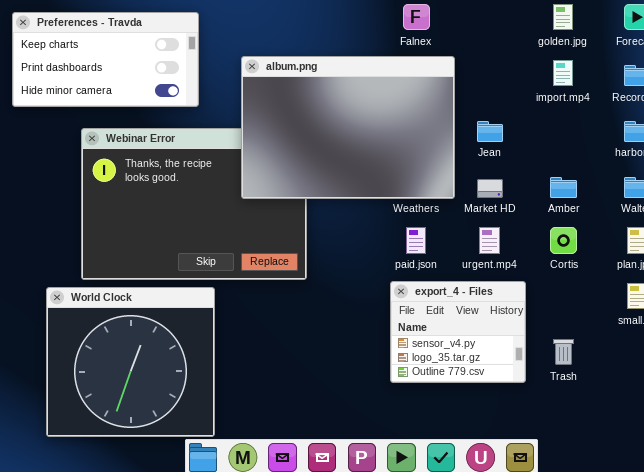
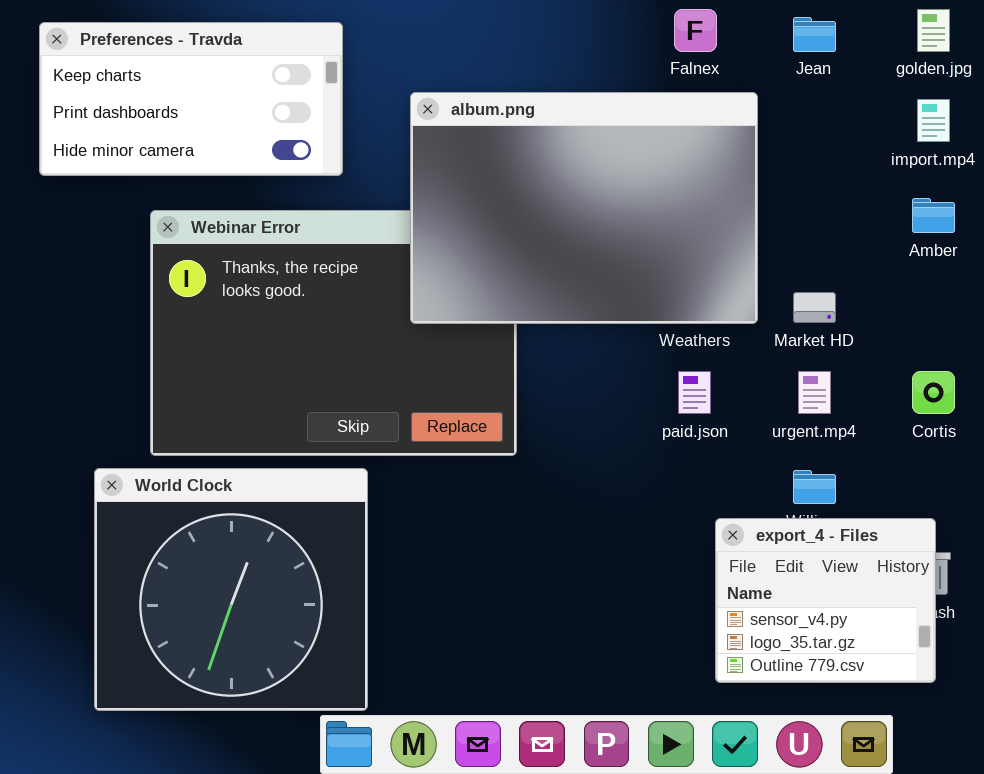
Jean: [477,121,503,142] -> [793,17,836,52], moved
Amber: [550,177,577,198] -> [912,198,955,233], moved
export_4 - Files: [390,281,526,383] -> [715,518,936,683], moved

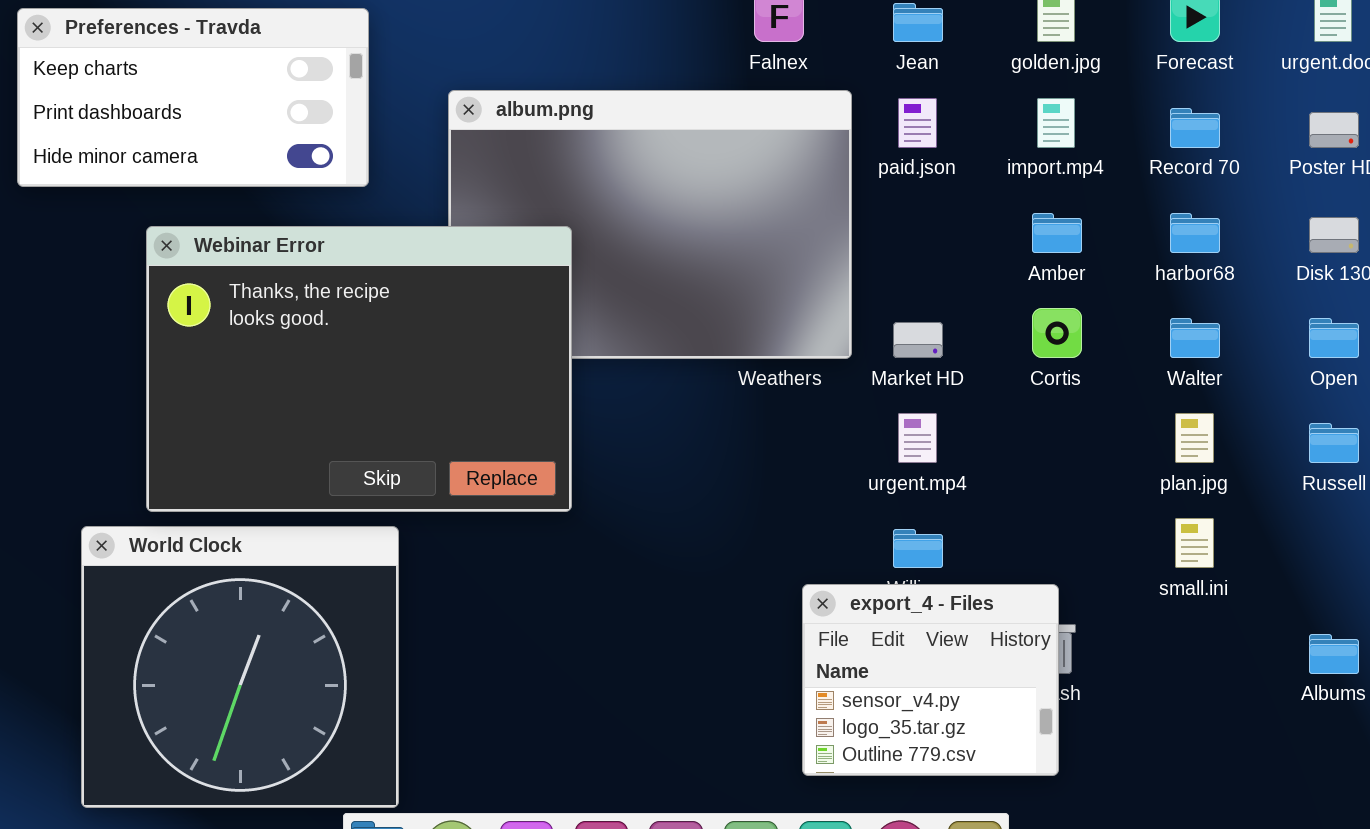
Webinar Error: [150,210,517,456] -> [146,226,572,512], raised
paid.json: [678,371,711,414] -> [898,98,937,148], moved
Cortis: [912,371,955,414] -> [1032,308,1082,358], moved

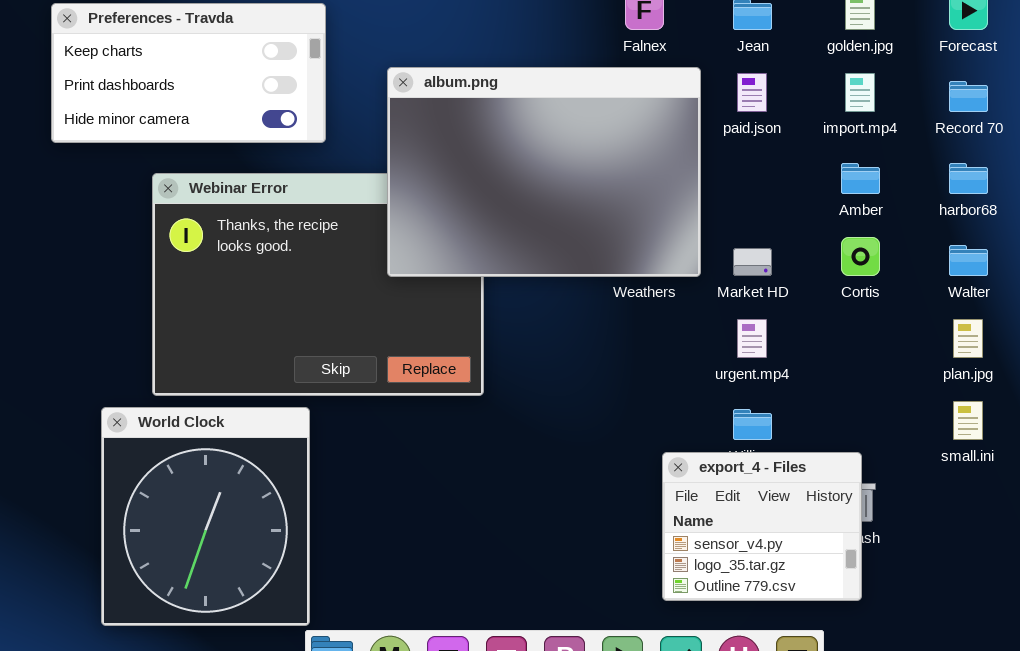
album.png: [448,90,852,359] -> [387,67,701,277], raised
World Clock: [81,526,399,808] -> [101,407,310,626], resized

